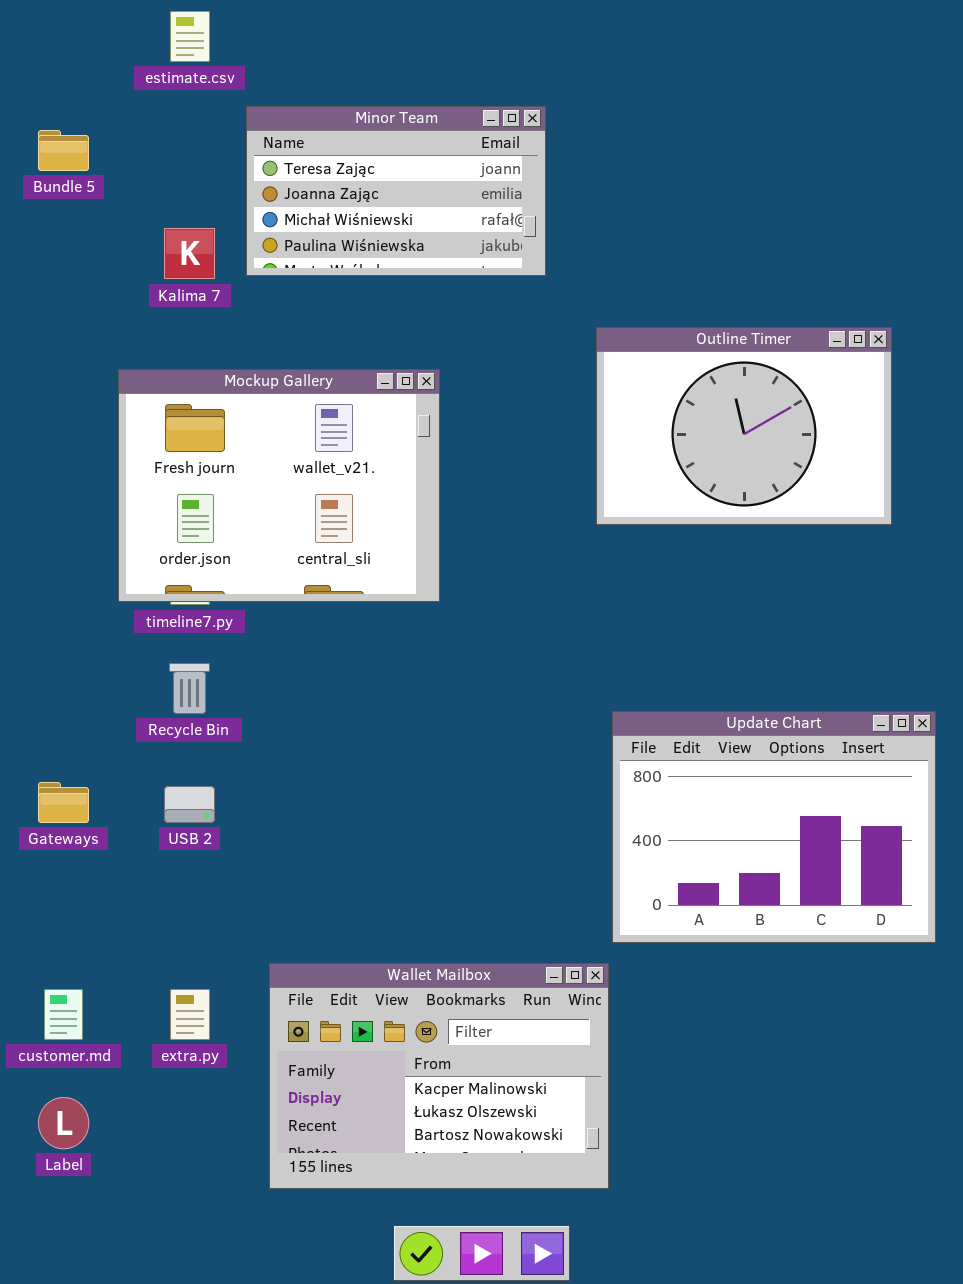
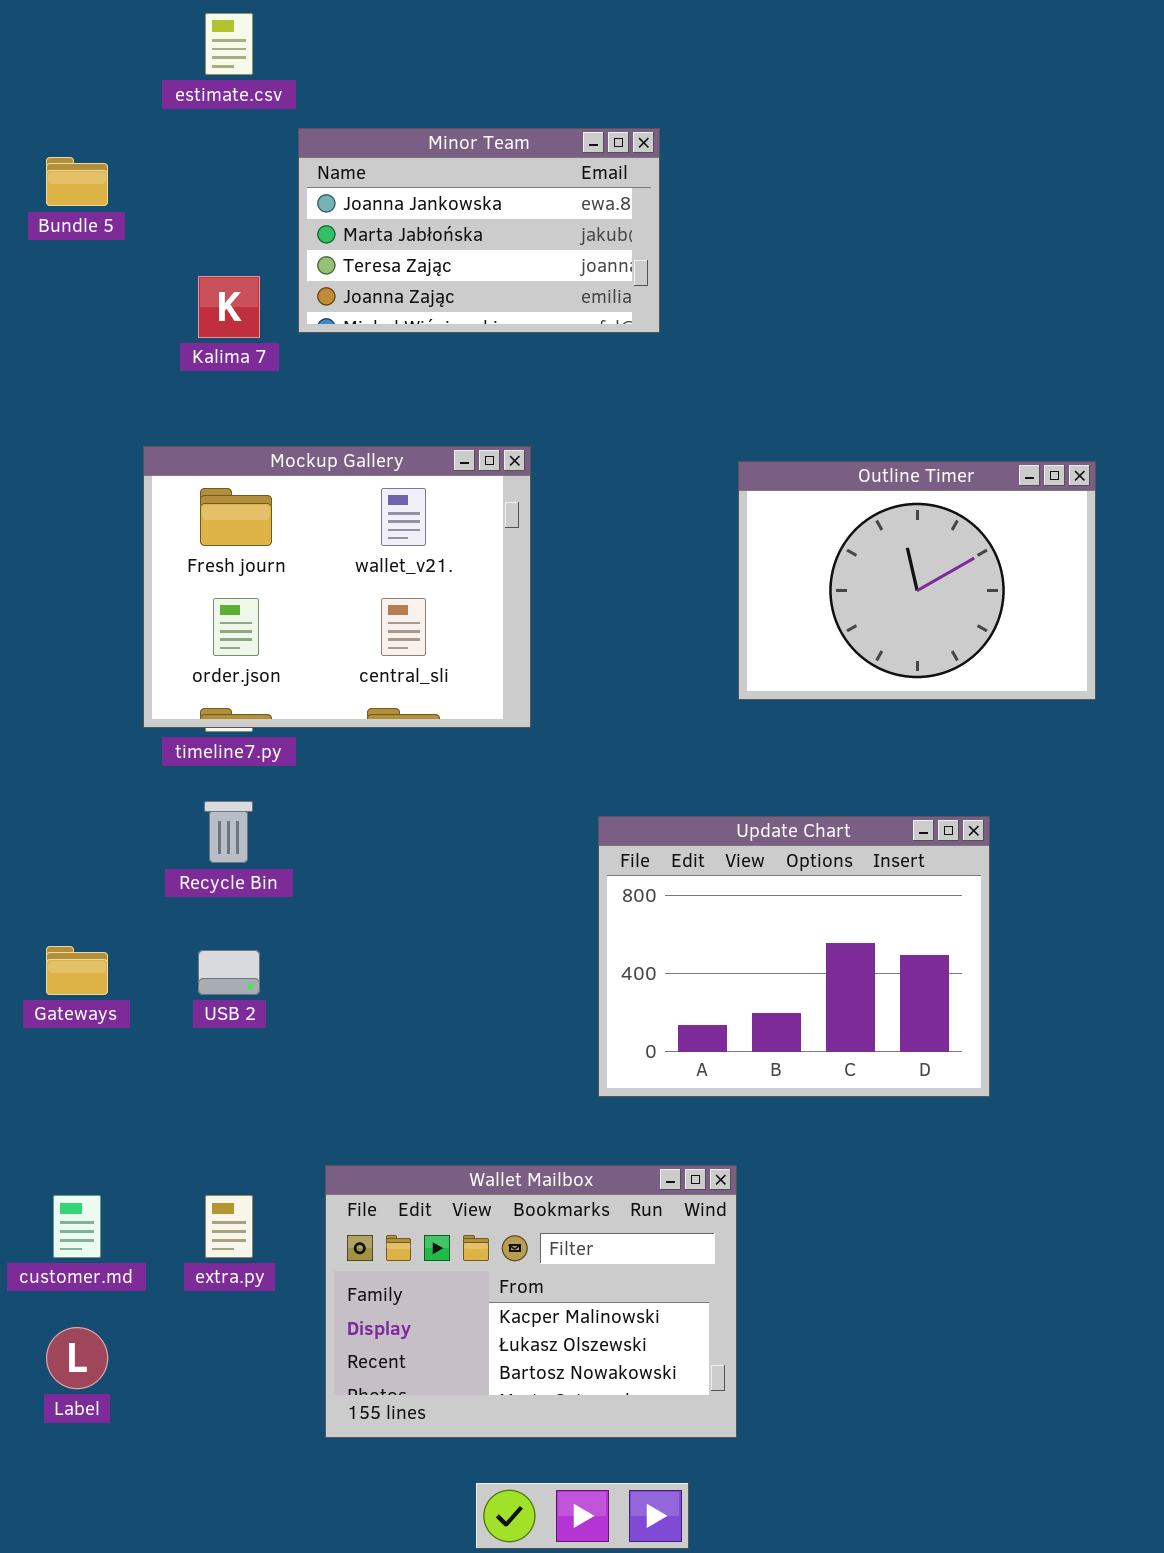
Minor Team: [246,106,546,276] -> [298,128,660,333], scrolled up 2 rows
Outline Timer: [596,327,892,525] -> [738,461,1096,700], moved
Update Chart: [612,711,936,943] -> [598,816,990,1097], moved

